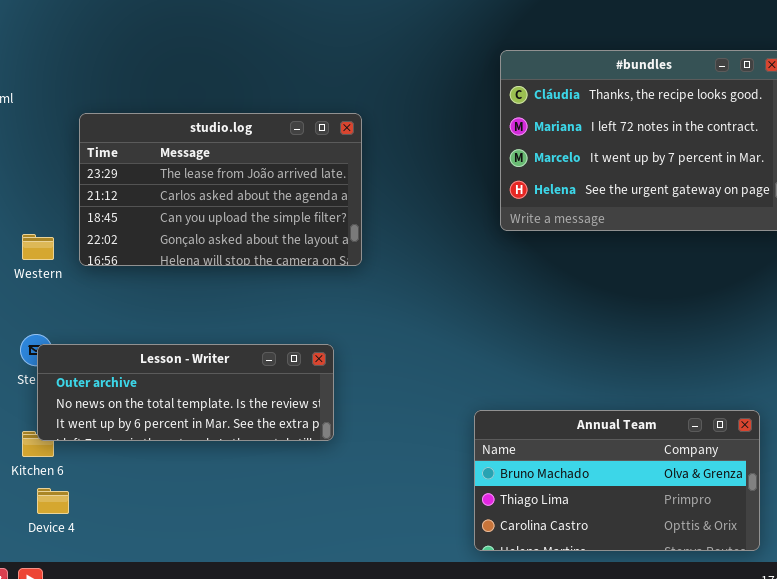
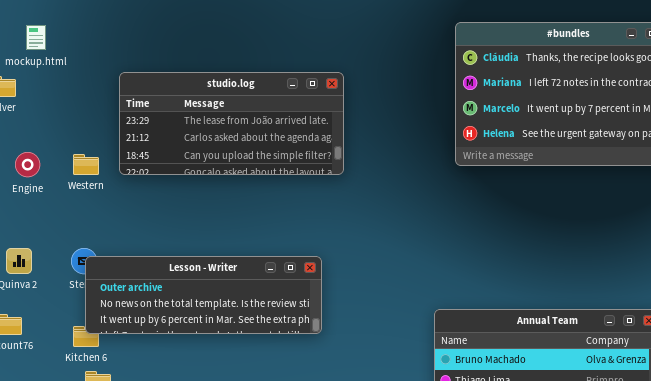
studio.log: [79,113,362,266] -> [119,72,344,175], resized
Western: [22,234,54,260] -> [73,154,99,175], moved

